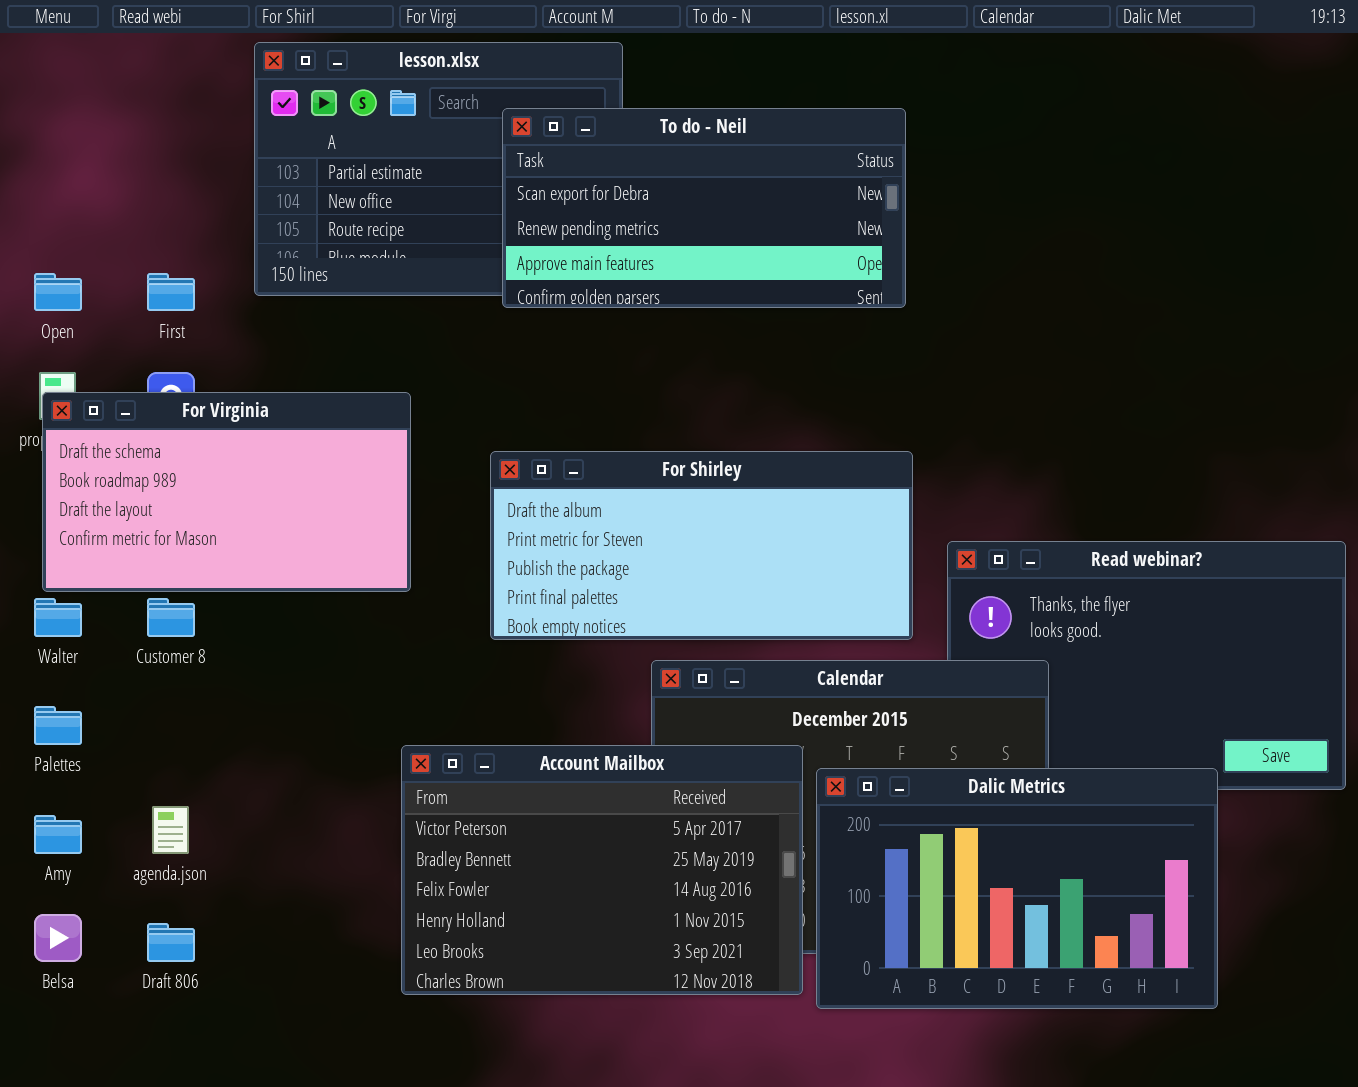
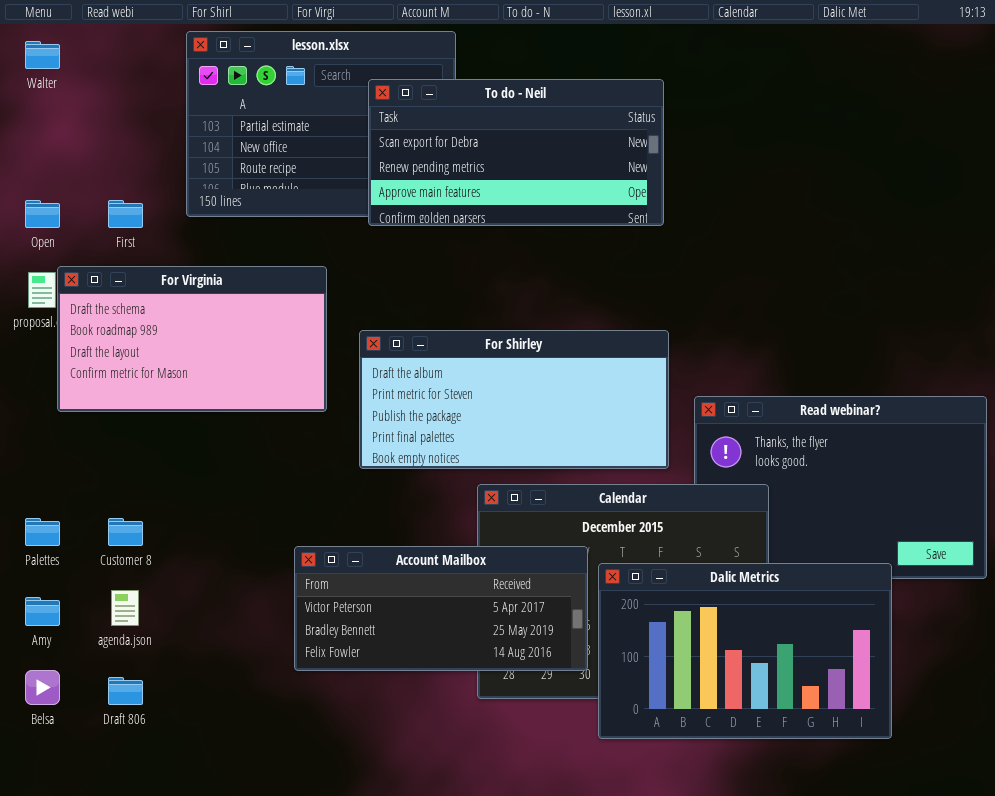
For Virginia: [42,392,411,592] -> [57,266,327,412], moved
Walter: [34,598,82,637] -> [25,41,60,69], moved
Customer 8: [147,598,195,637] -> [108,518,143,546], moved
Account Mailbox: [401,745,803,995] -> [294,546,588,671], resized

